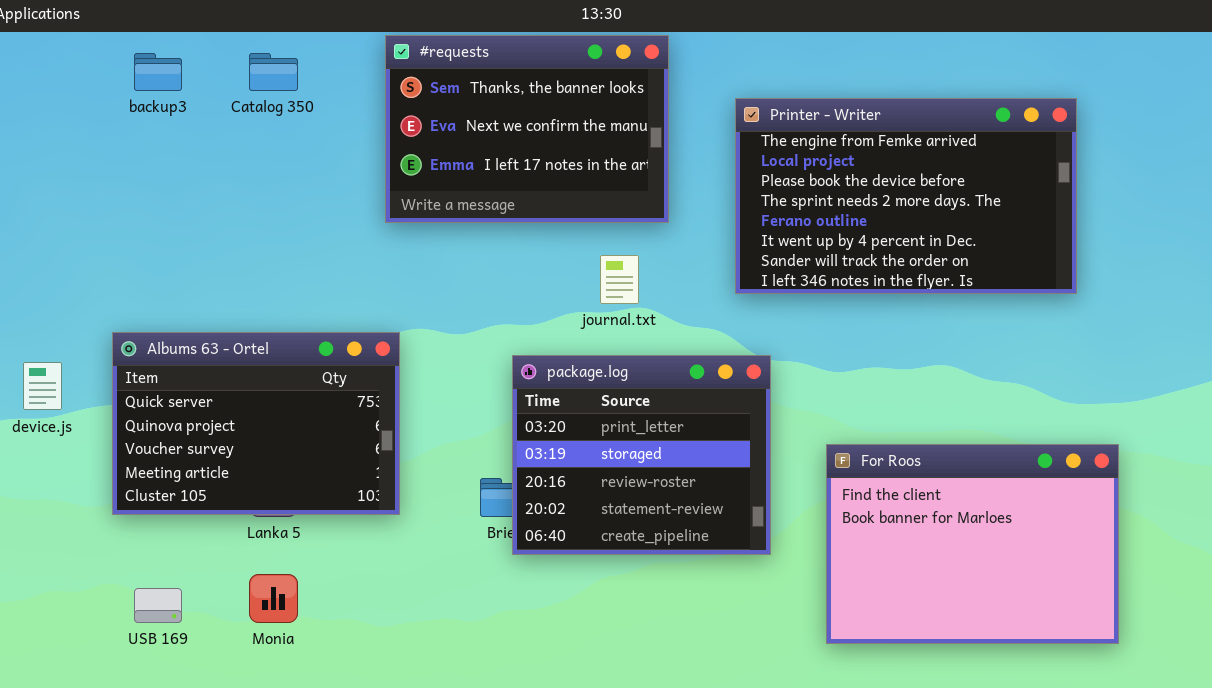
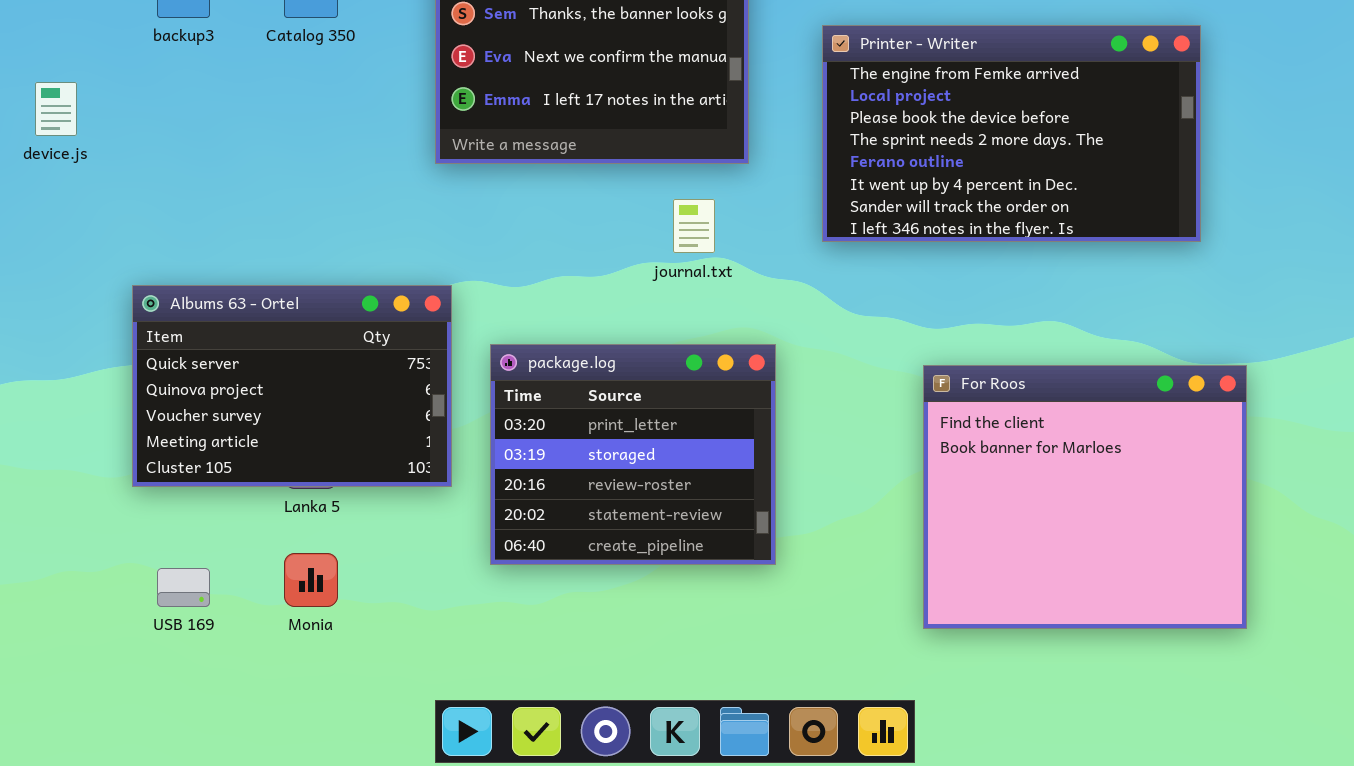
package.log: [512,355,771,555] -> [490,344,776,565], moved
device.js: [23,362,62,410] -> [35,82,77,136], moved
For Roos: [826,444,1119,644] -> [923,365,1247,629], resized

